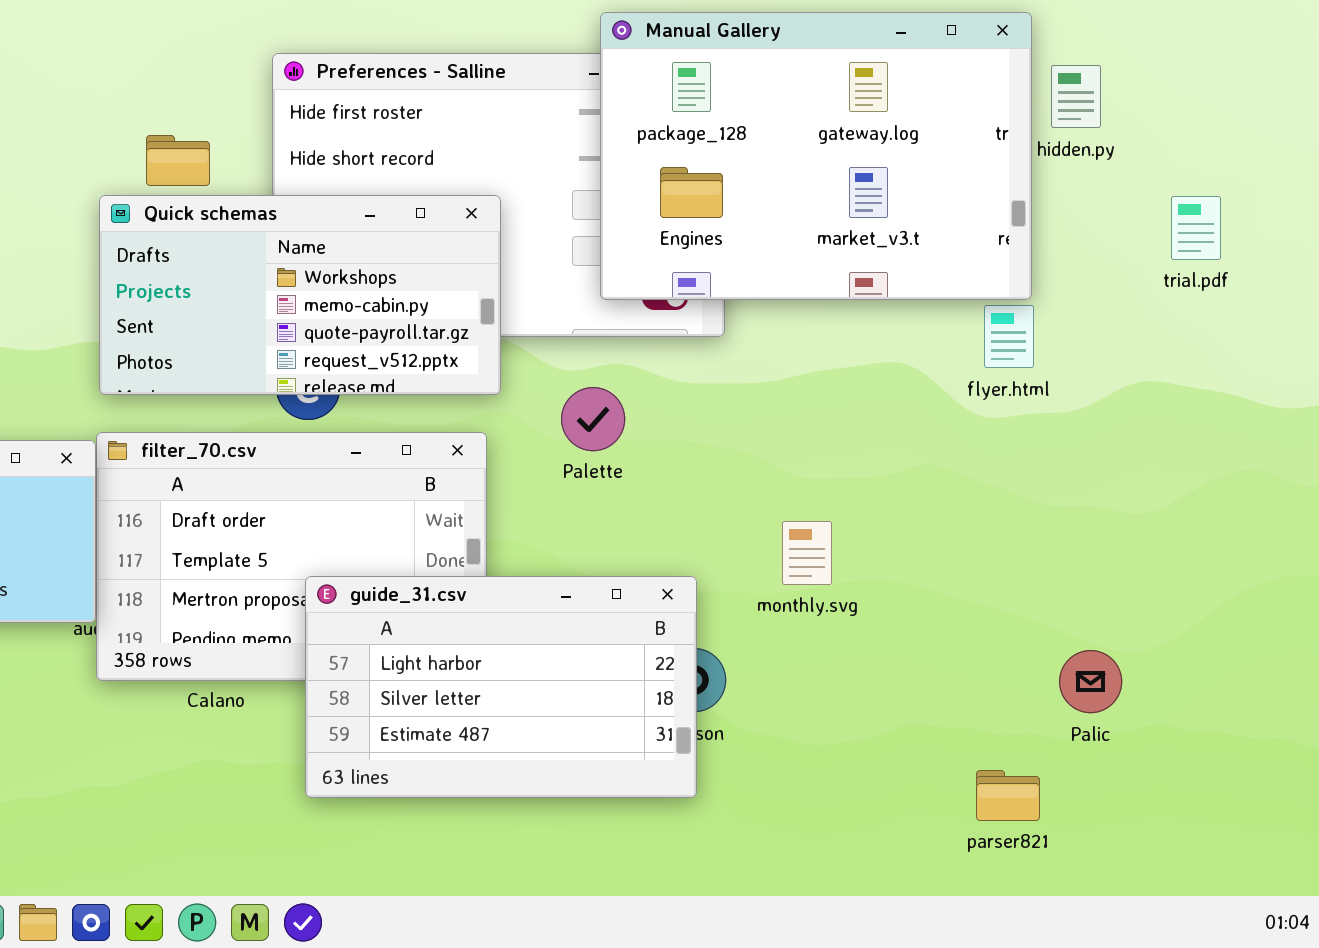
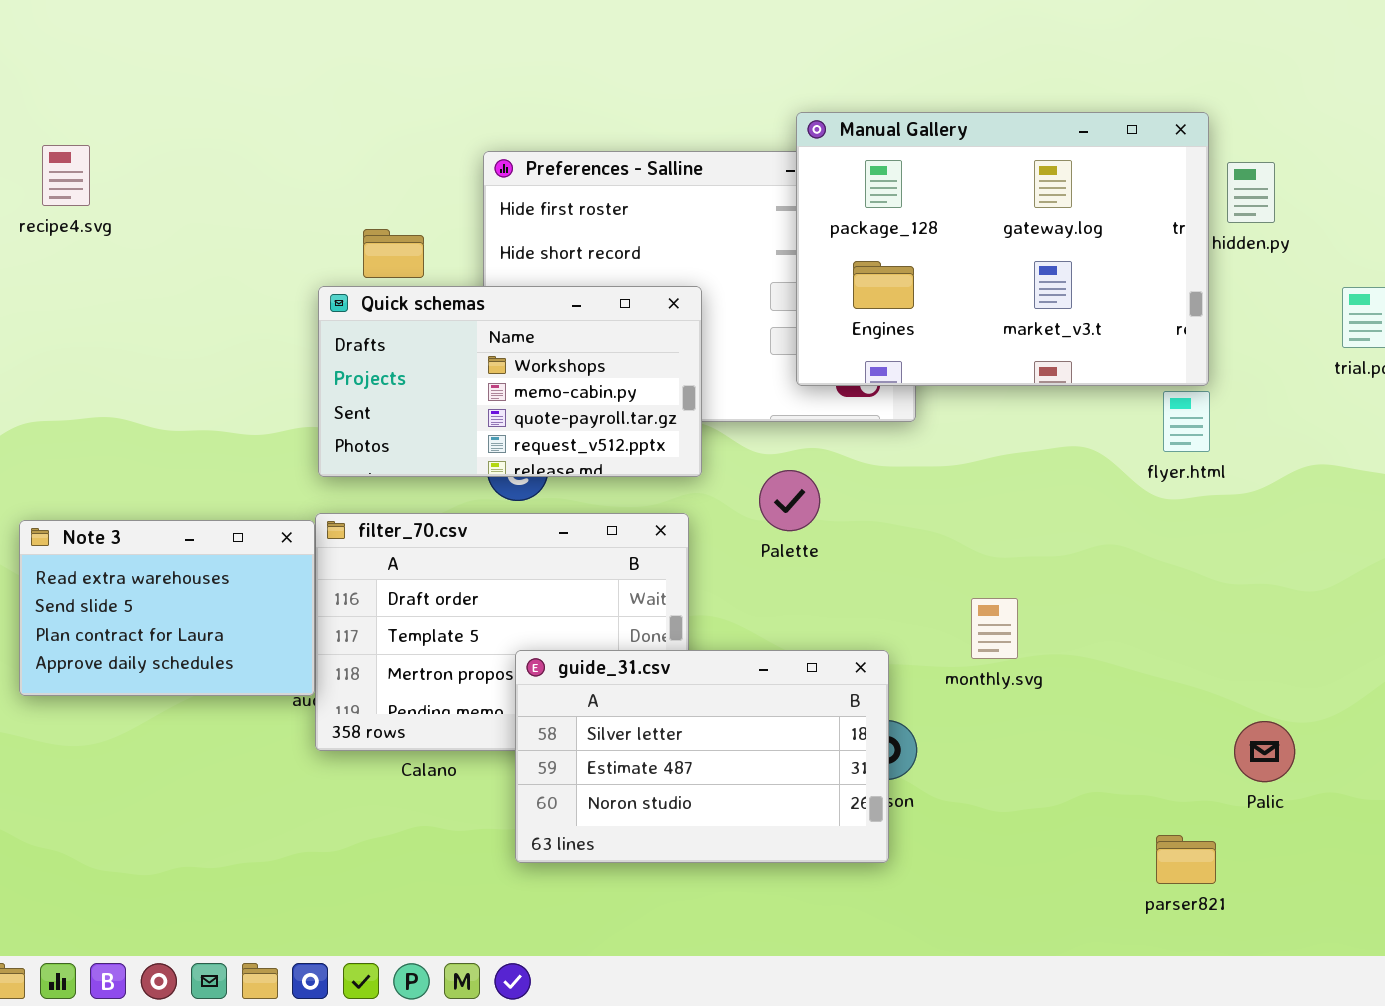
guide_31.csv: [305,576,697,798] -> [515,650,889,863], scrolled down 1 row

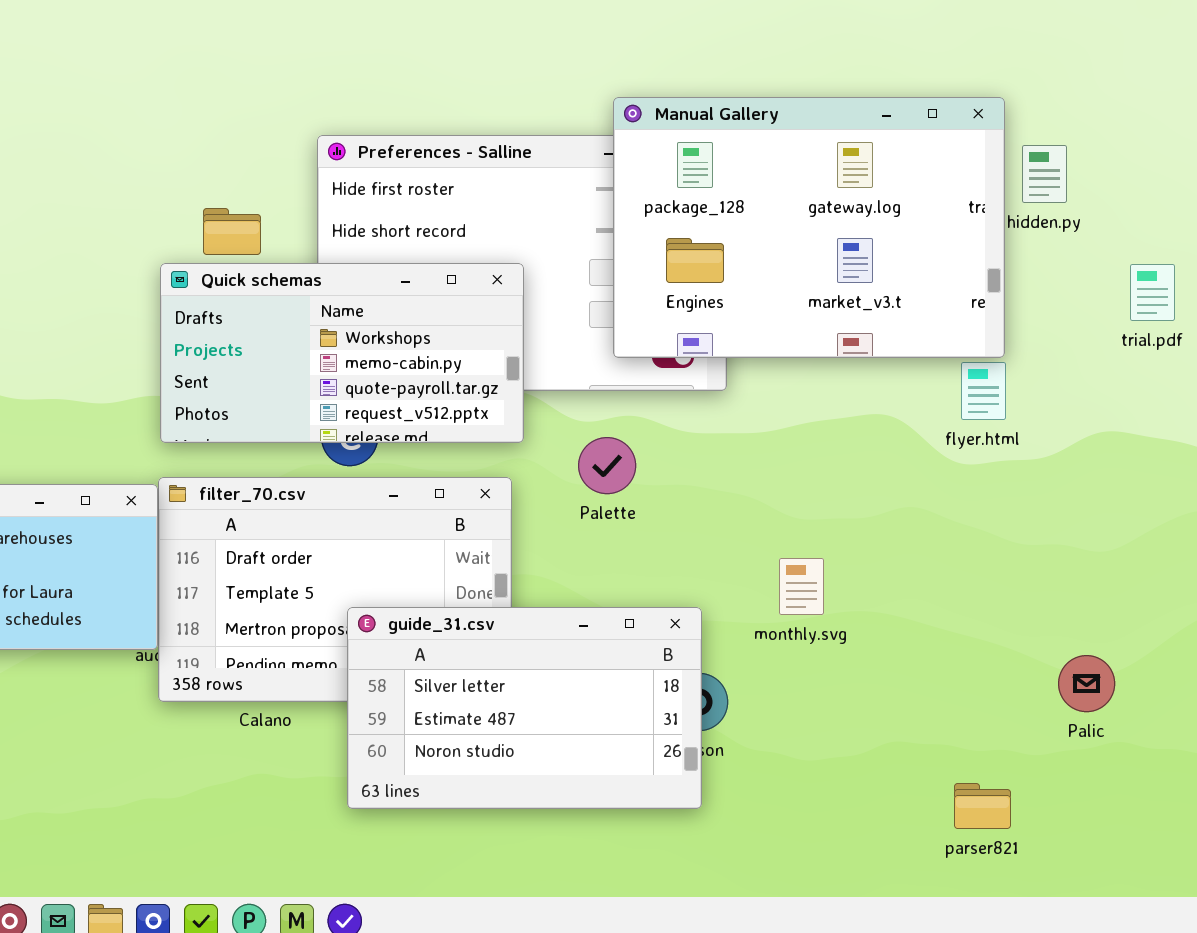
Palic: [1234,721,1295,782] -> [1058,655,1115,712], moved

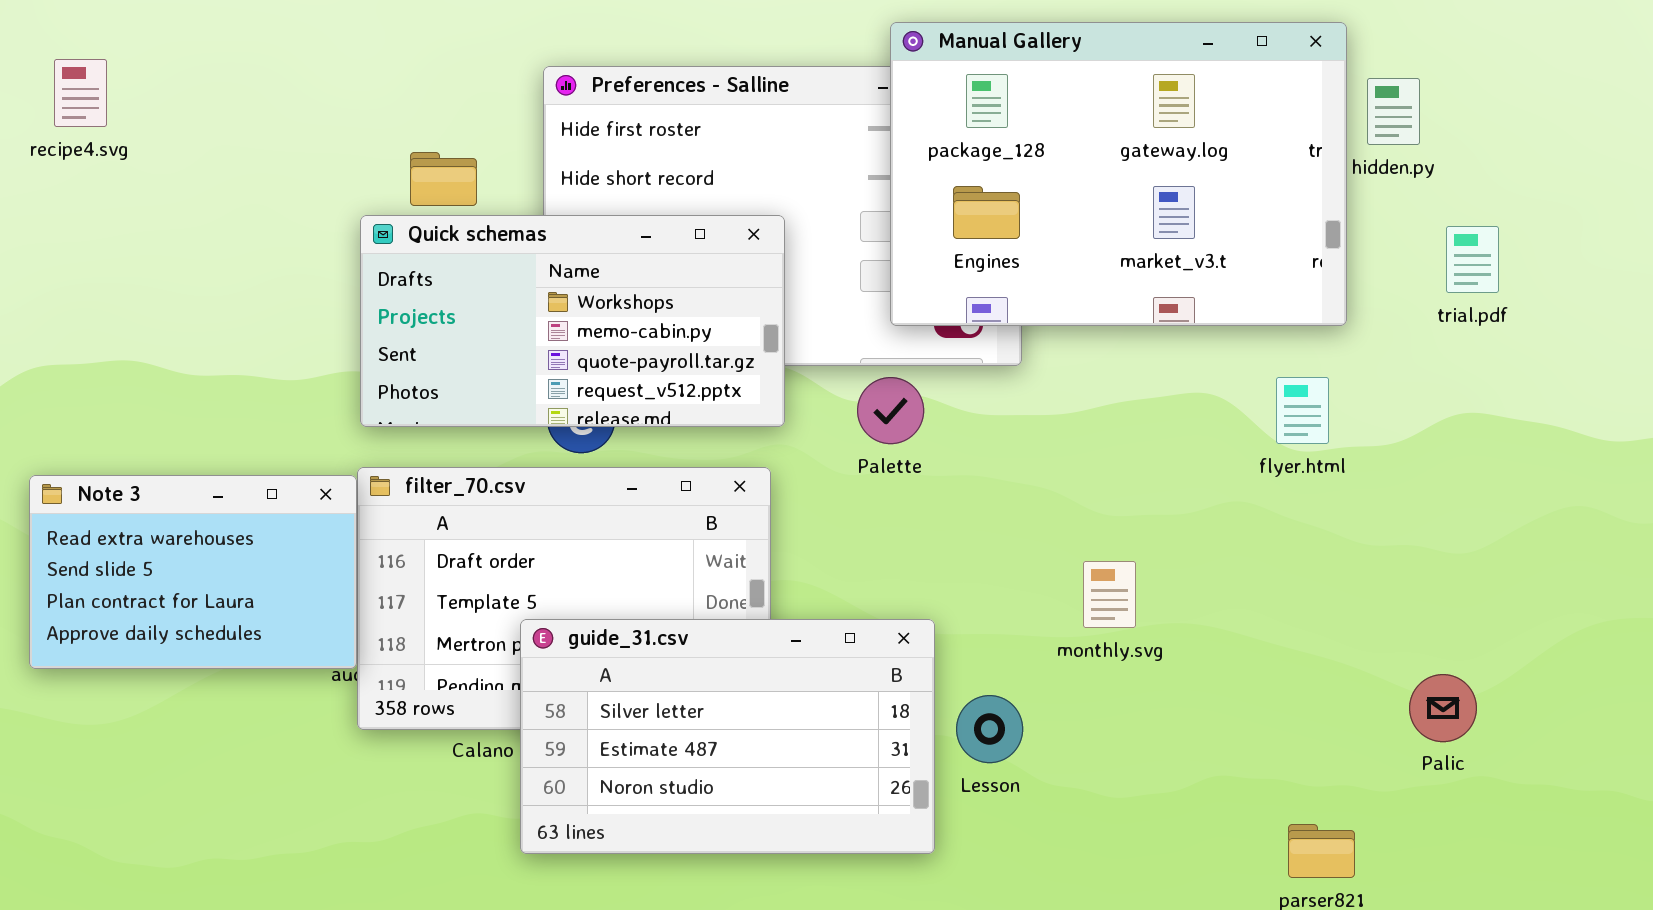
trial.pdf: [1130,264,1175,321] -> [1446,226,1499,293], moved
flyer.html: [961,362,1006,420] -> [1276,377,1329,444], moved
Palette: [578,437,636,494] -> [857,377,924,444], moved
guide_31.csv: [347,607,702,809] -> [520,619,935,854], moved

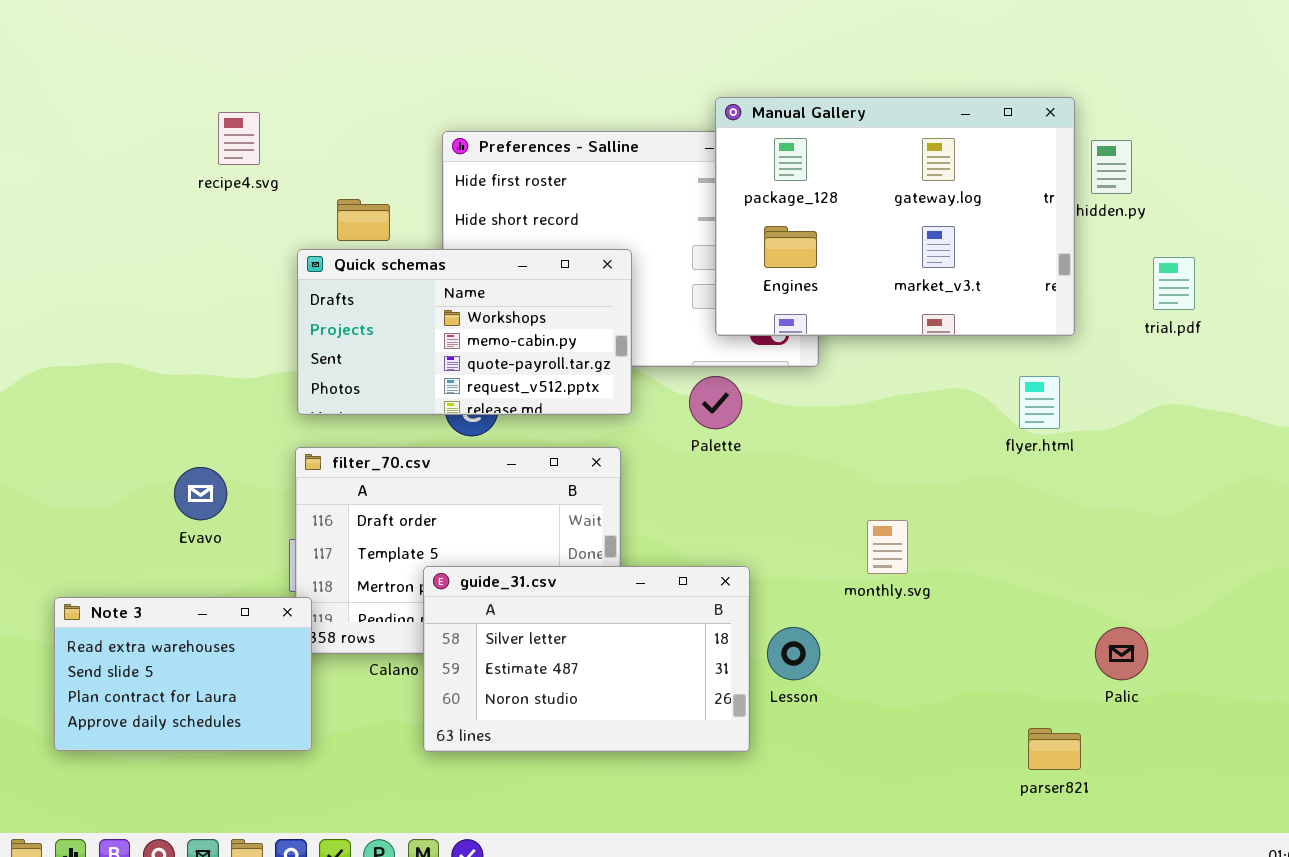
recipe4.svg: [54,59,107,127] -> [218,112,260,165], moved
Note 3: [29,475,357,669] -> [54,597,312,751], moved
Palic: [1409,674,1477,742] -> [1095,627,1148,680], moved

